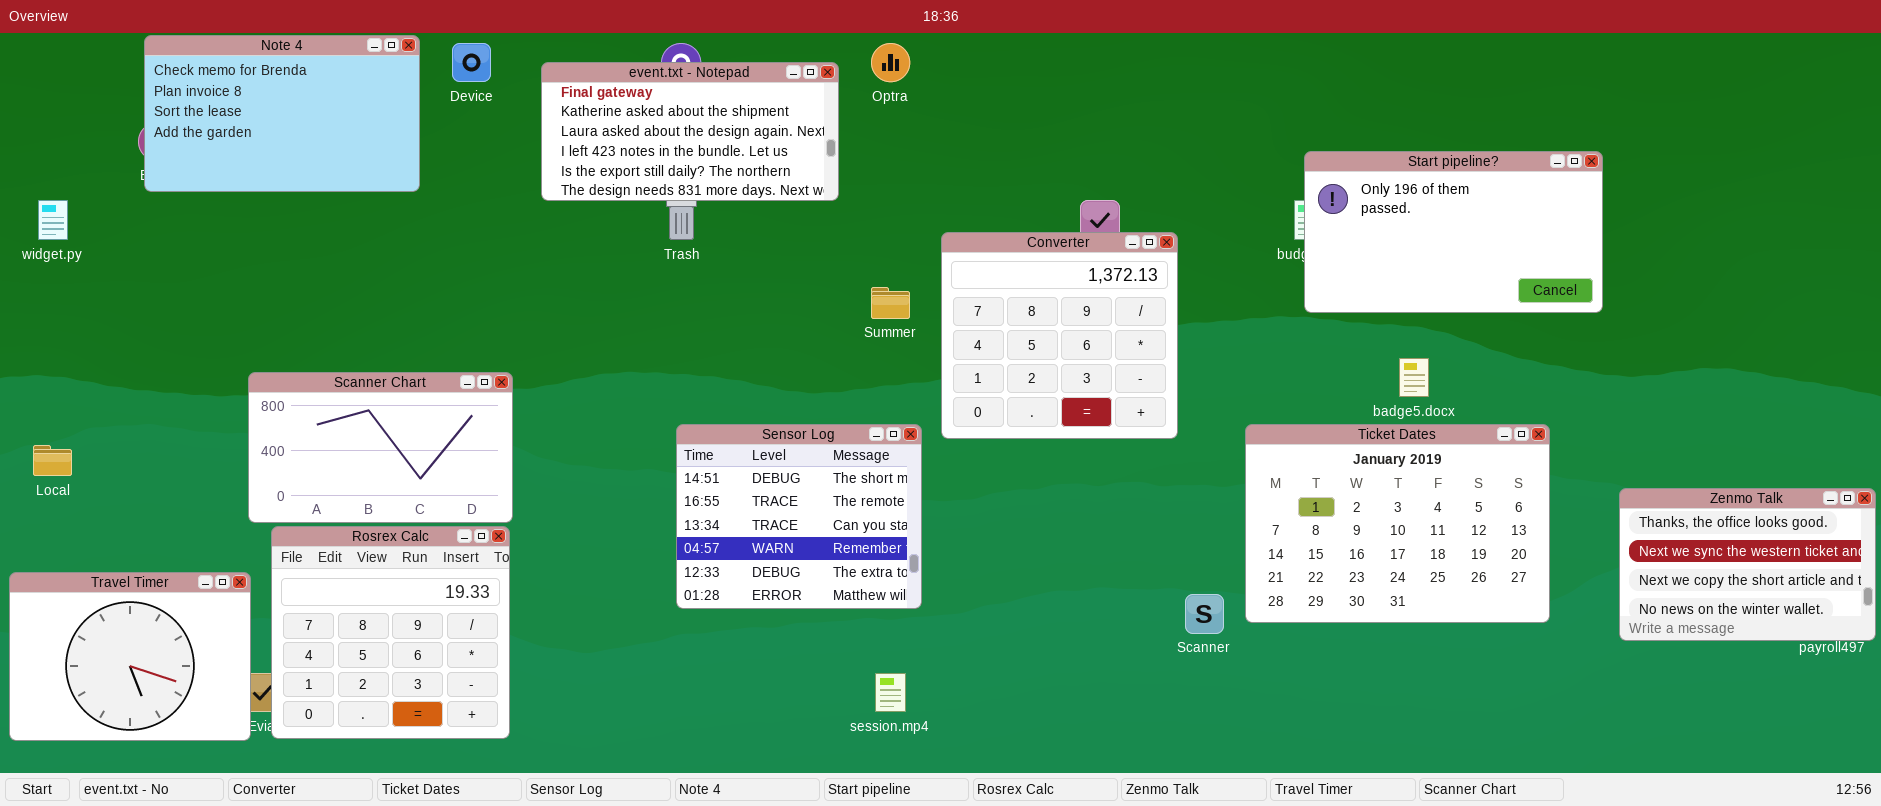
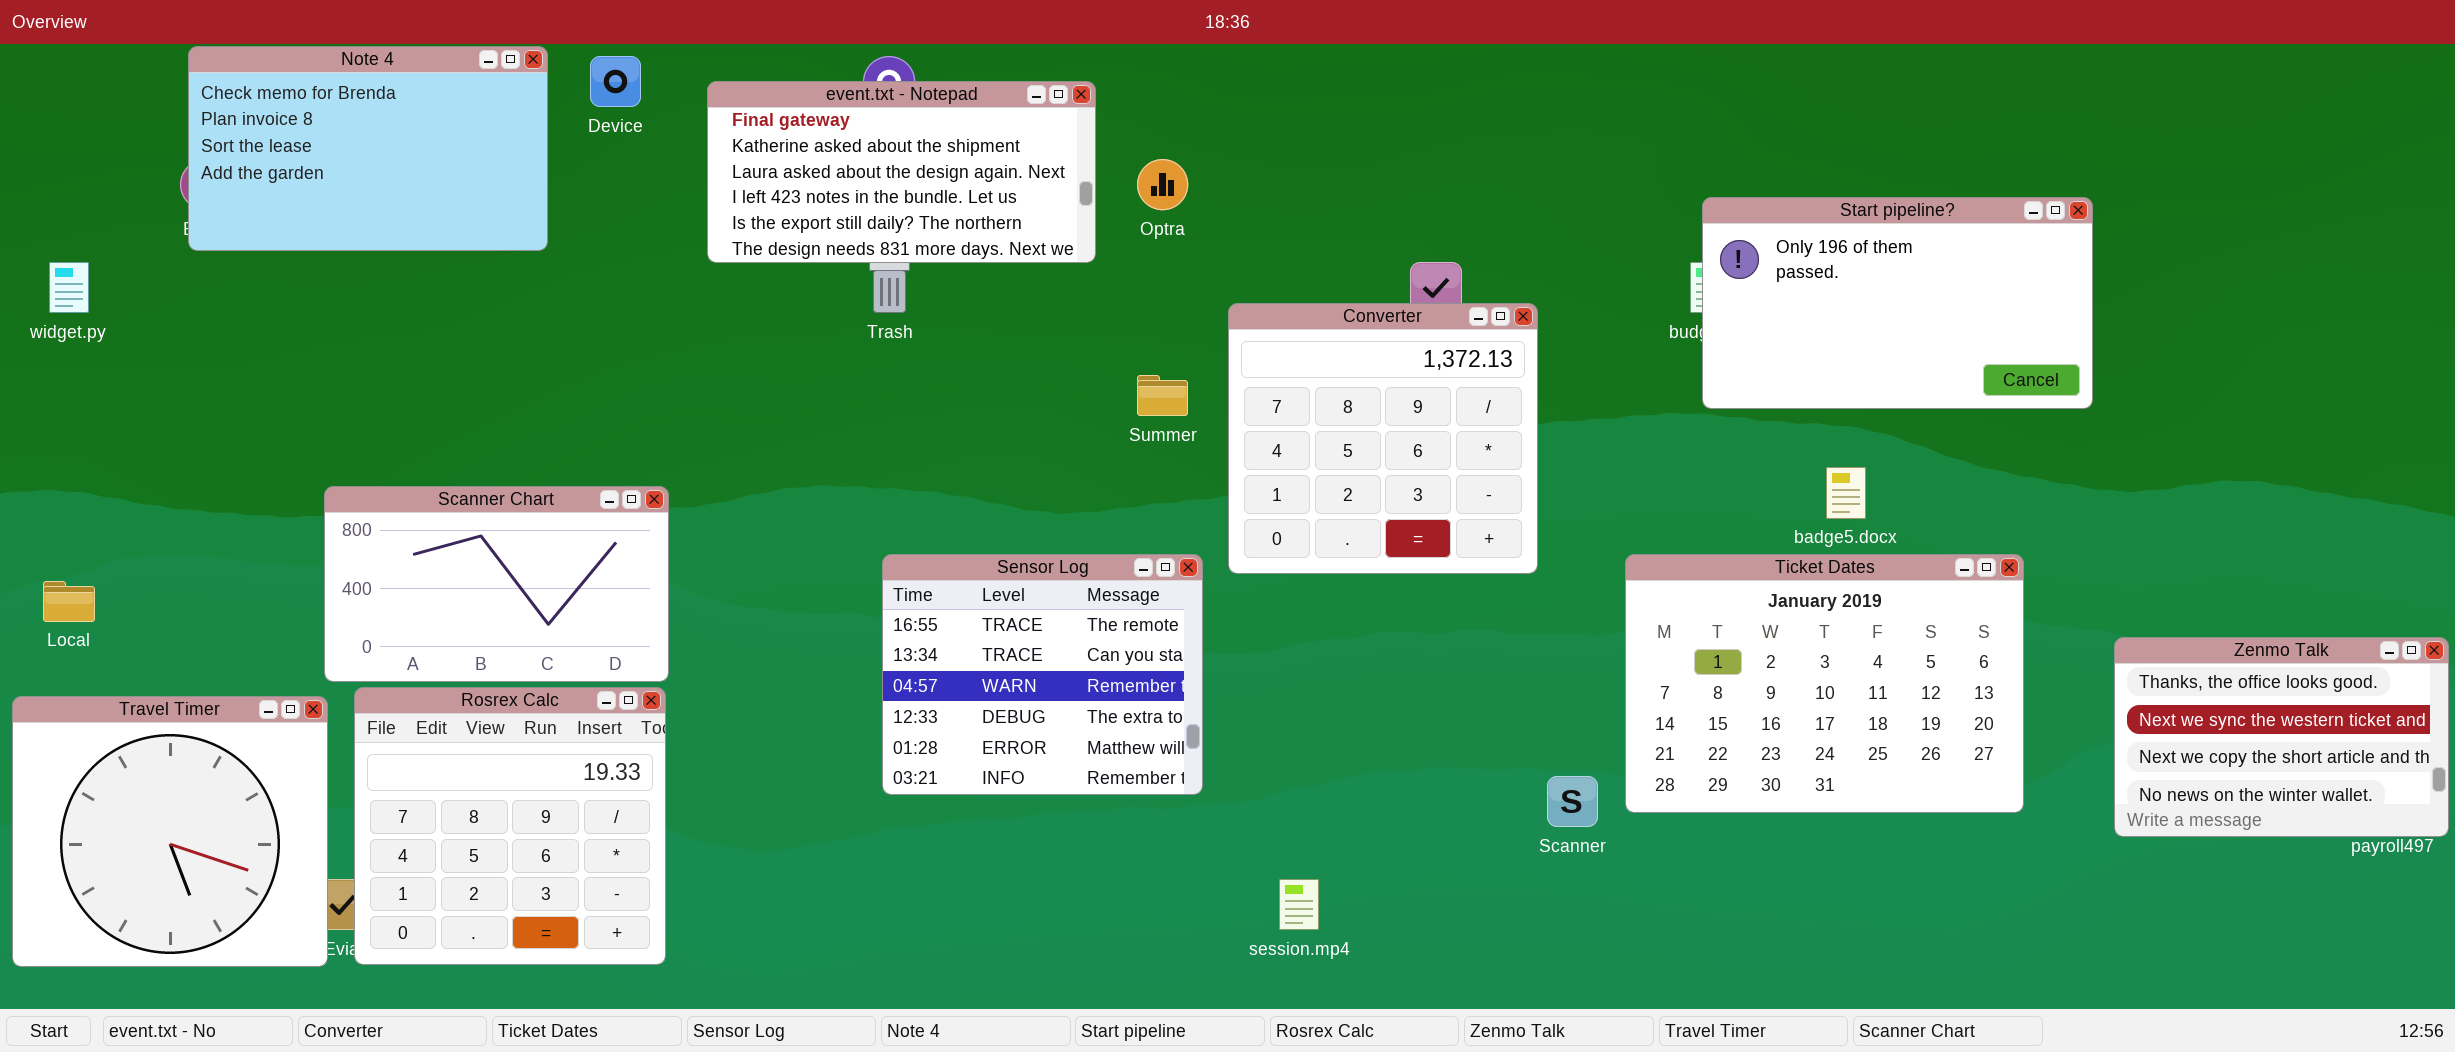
Optra: [871,43,910,82] -> [1137,159,1188,210], moved
Sensor Log: [676,424,922,609] -> [882,554,1203,795], scrolled down 1 row
Travel Timer: [9,572,251,741] -> [12,696,328,967], resized
session.mp4: [875,673,906,712] -> [1279,879,1319,930], moved

